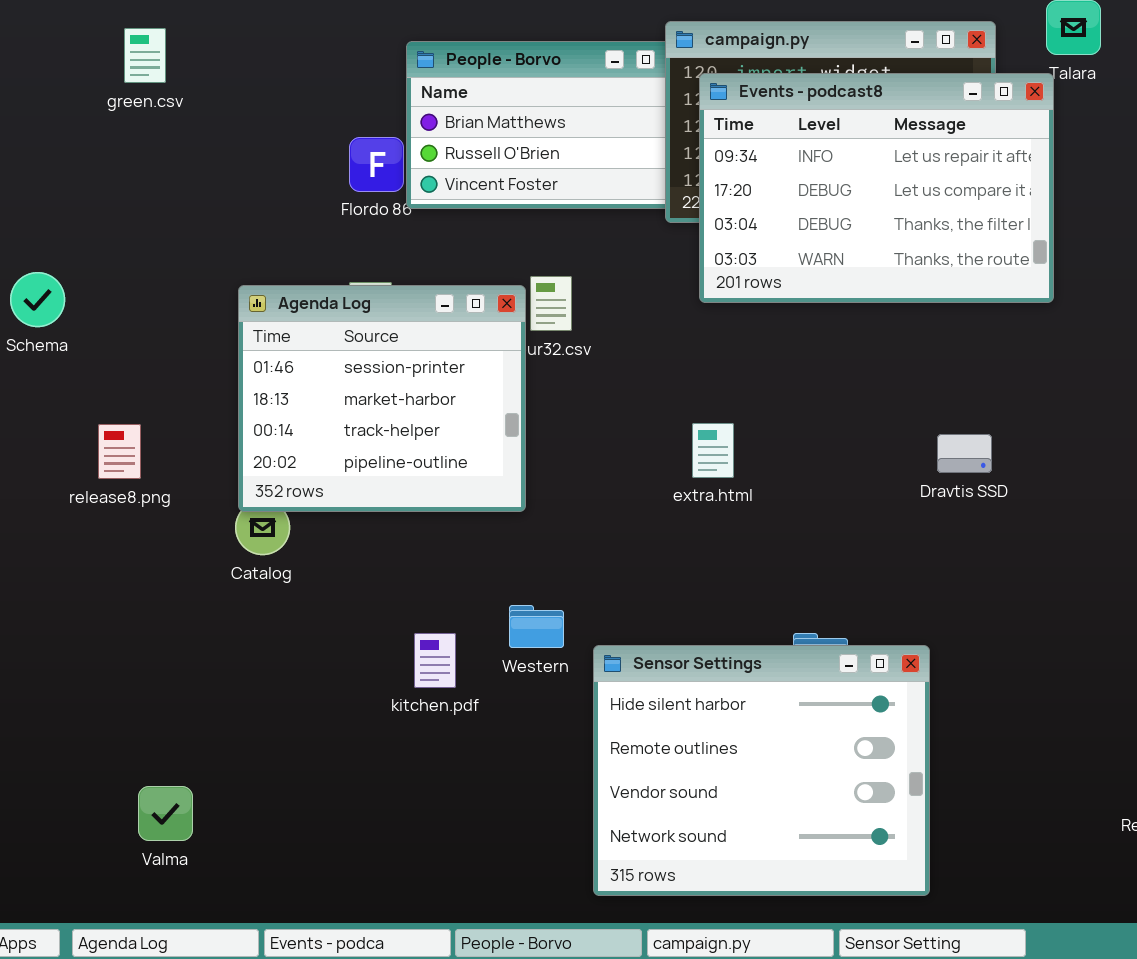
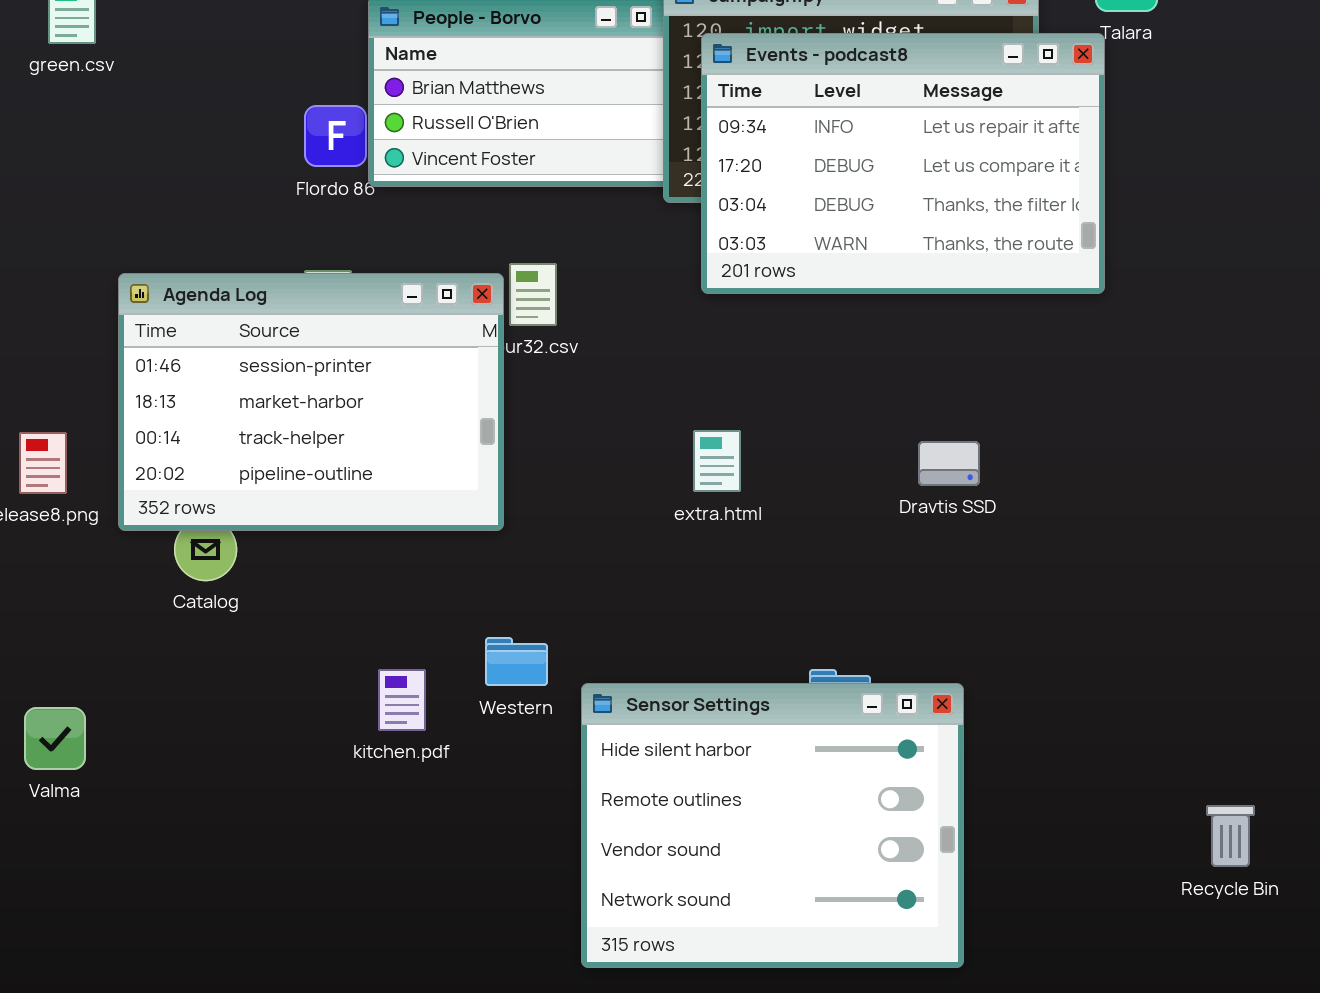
Agenda Log: [238,285,526,512] -> [118,273,504,531], resized
Dravtis SSD: [937,434,992,473] -> [918,441,980,486], moved
Valma: [138,786,193,841] -> [24,707,86,770], moved

